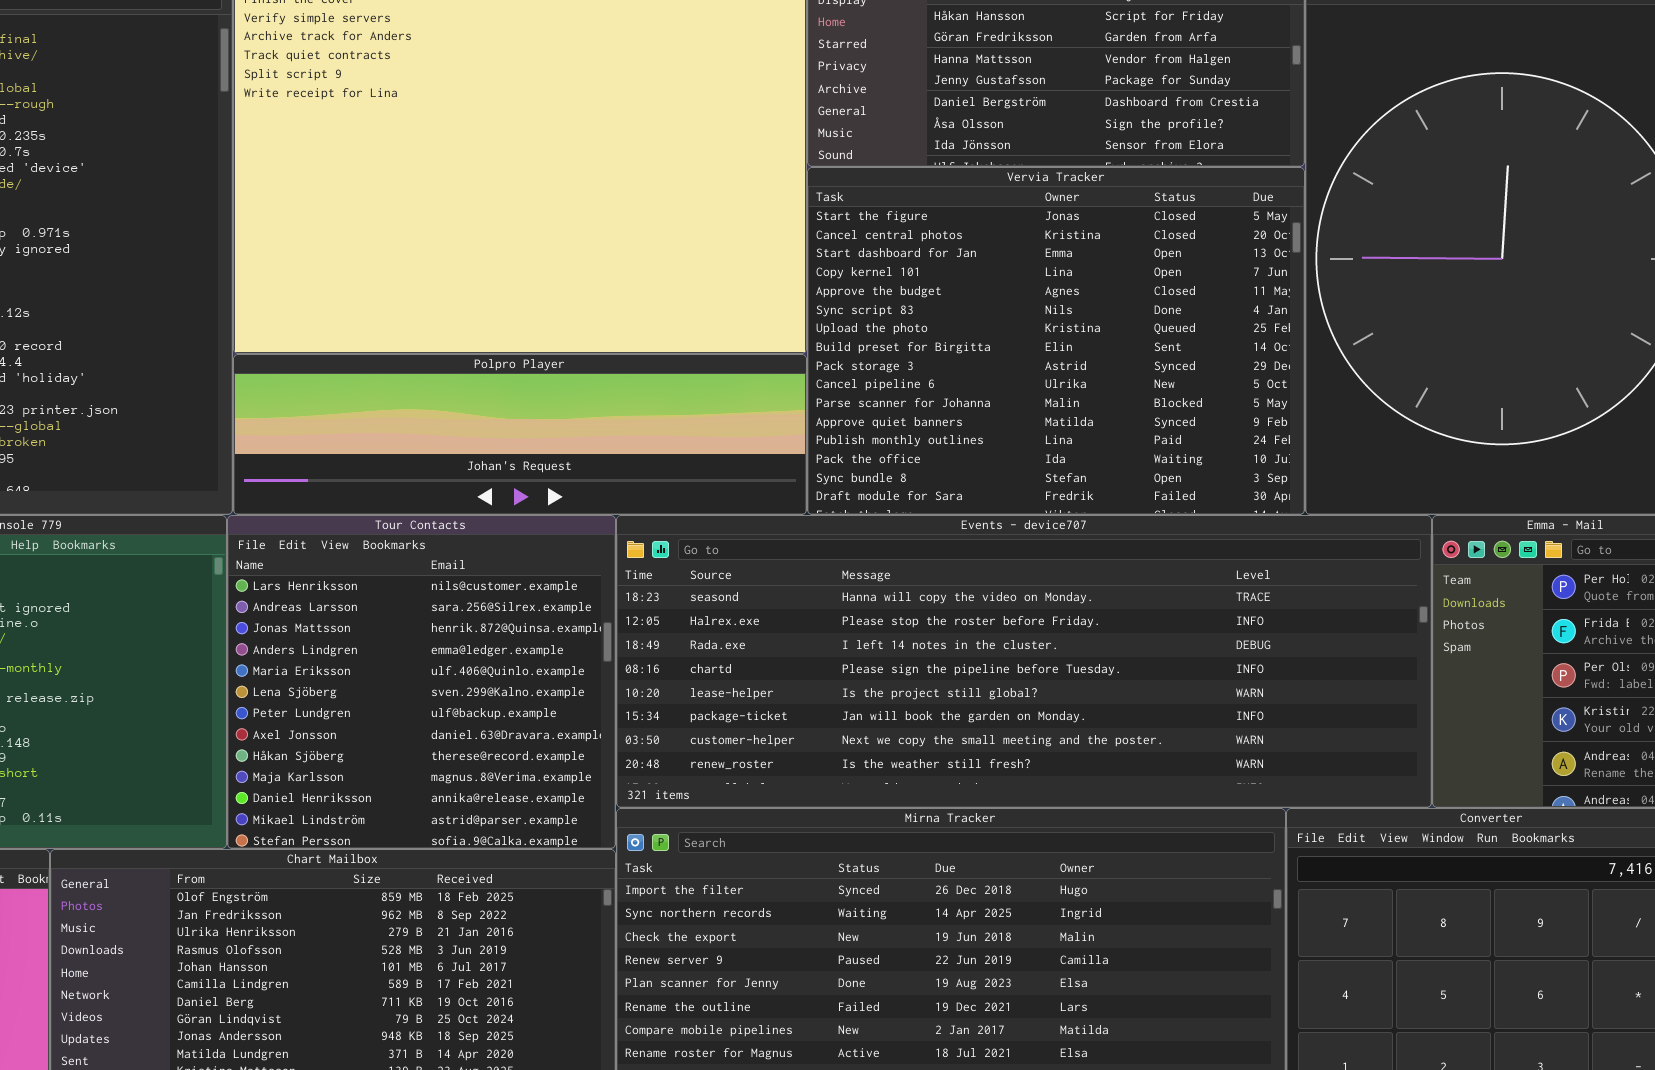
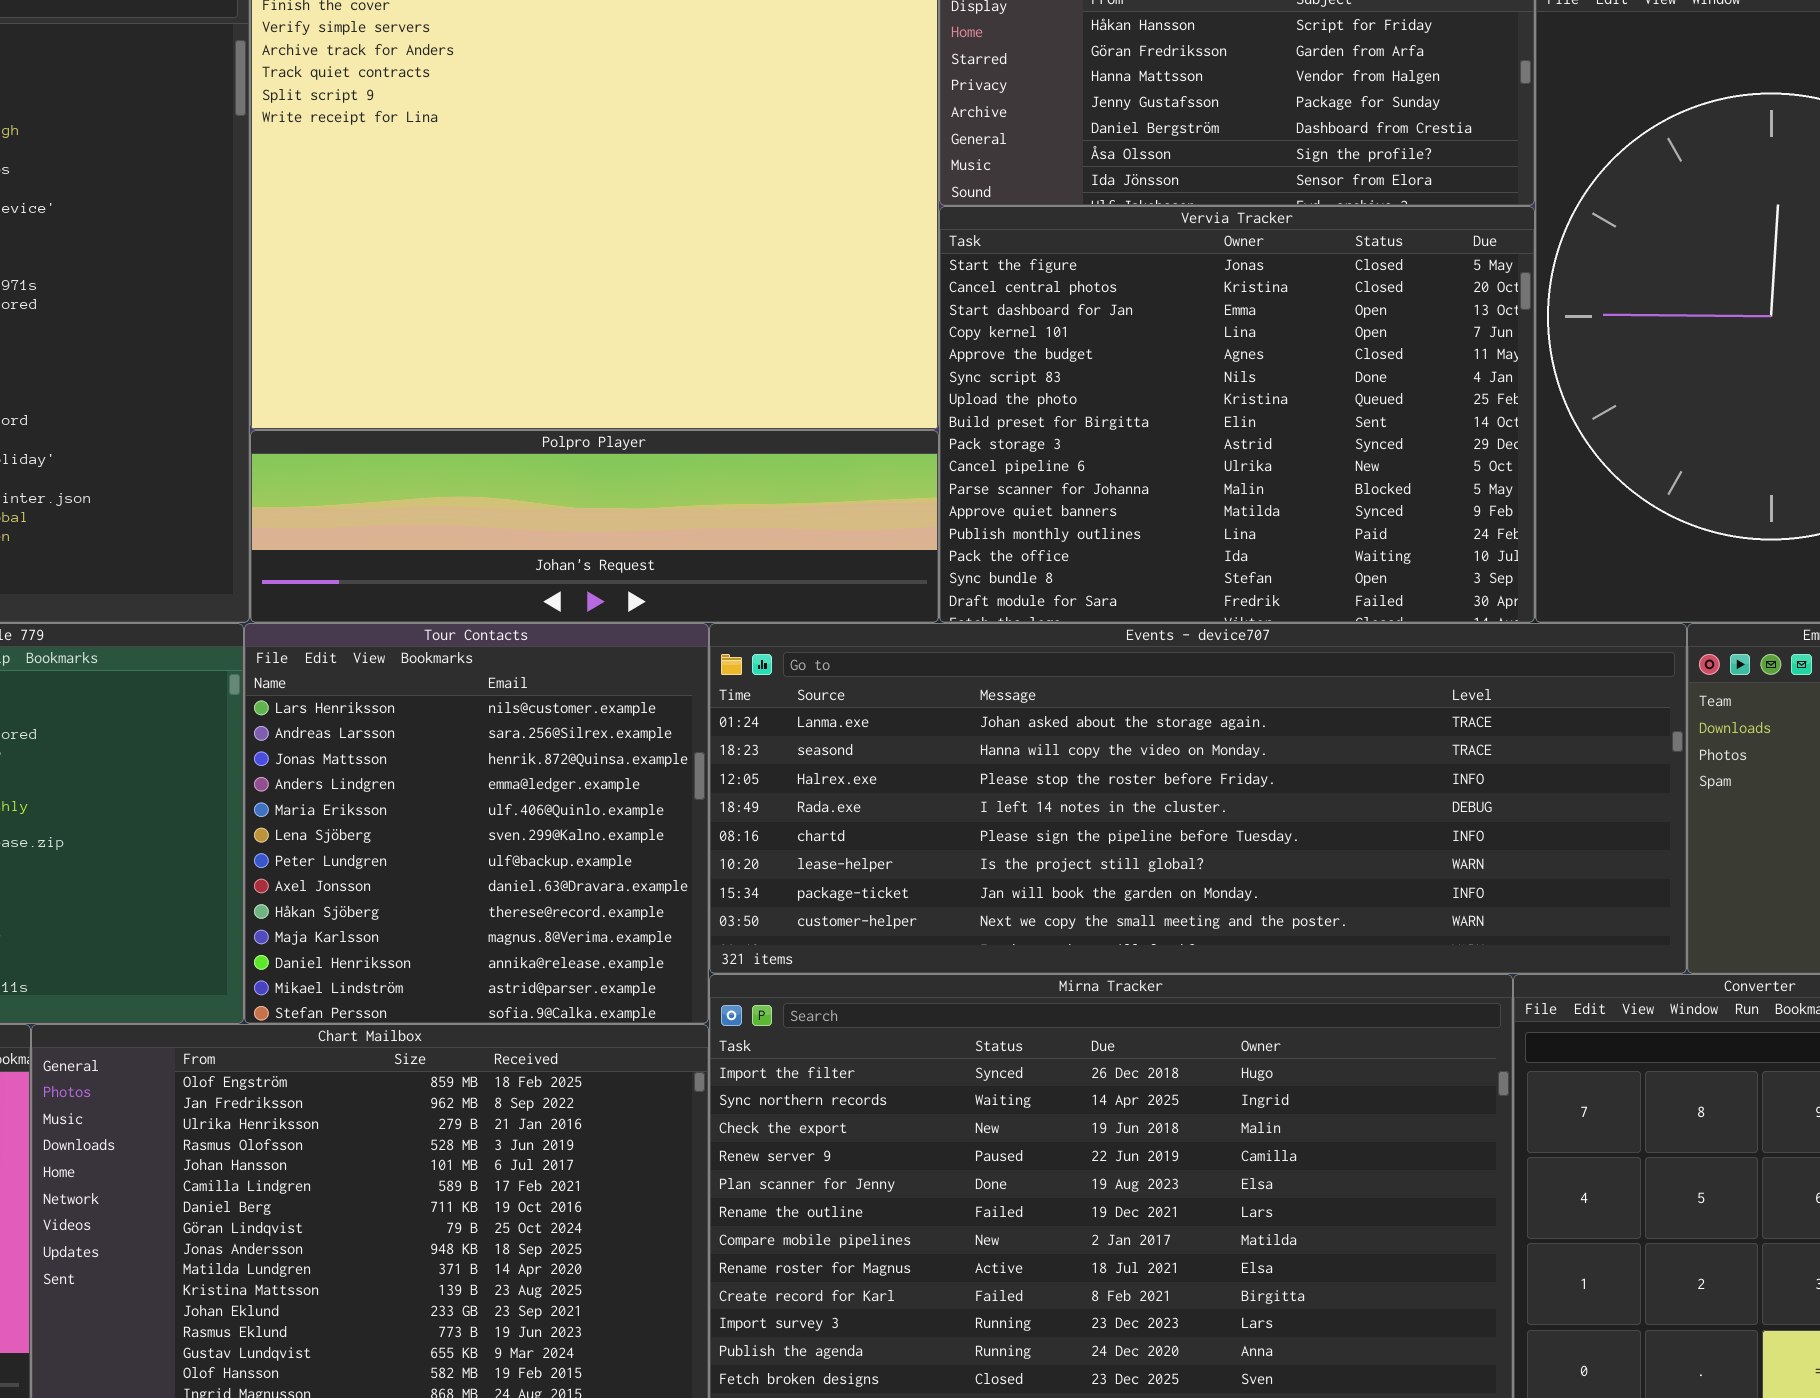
Events - device707: [616,515,1432,808] -> [709,623,1687,974], scrolled up 1 row

